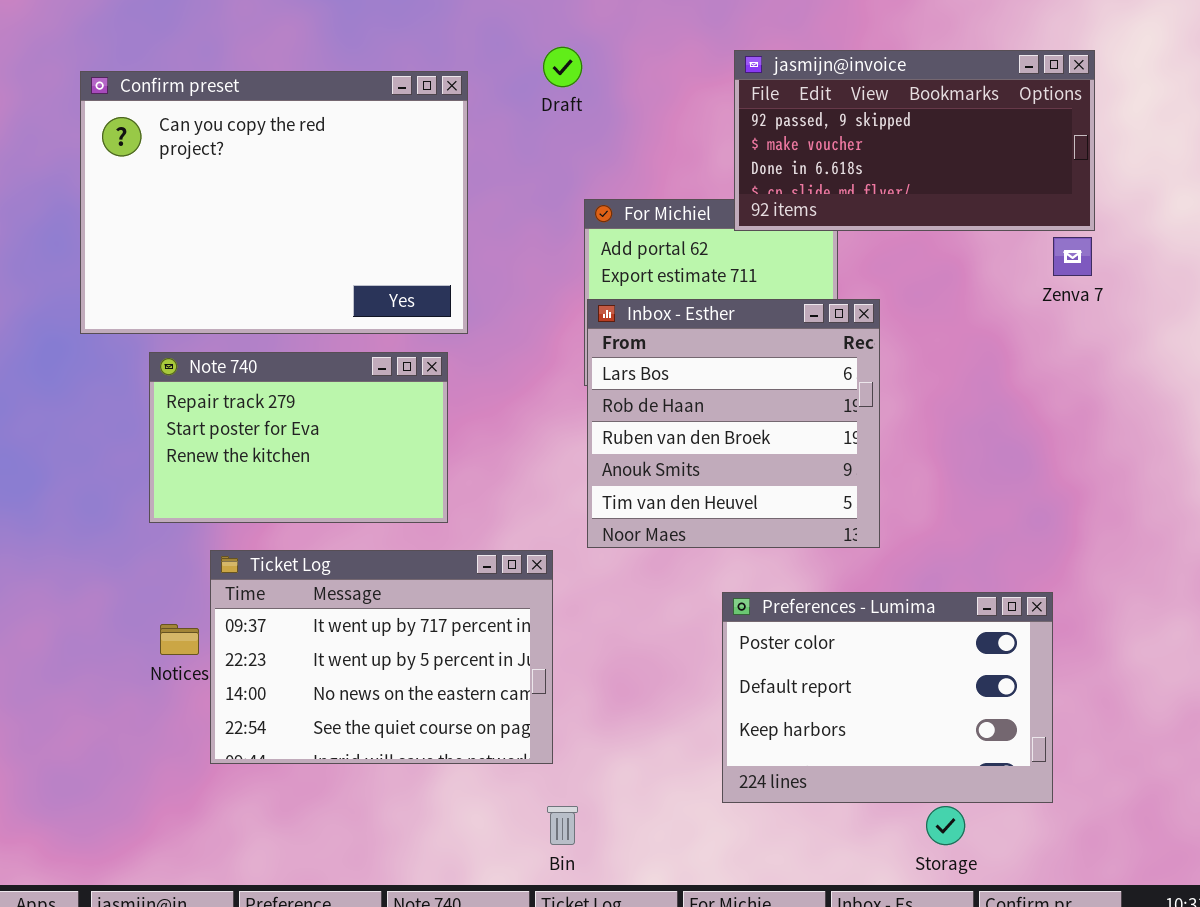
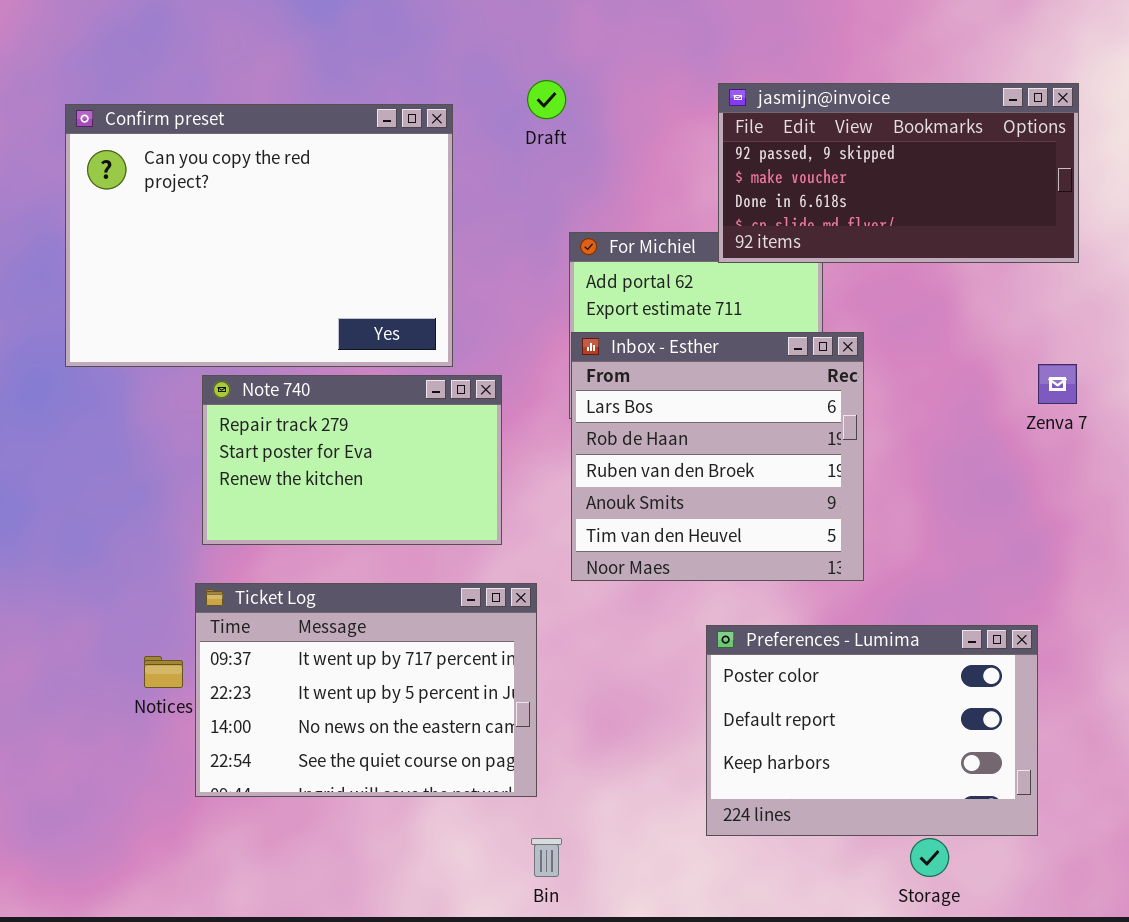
Zenva 7: [1053,237,1092,276] -> [1038,364,1077,404], moved
Note 740: [149,352,448,523] -> [202,375,502,545], moved

